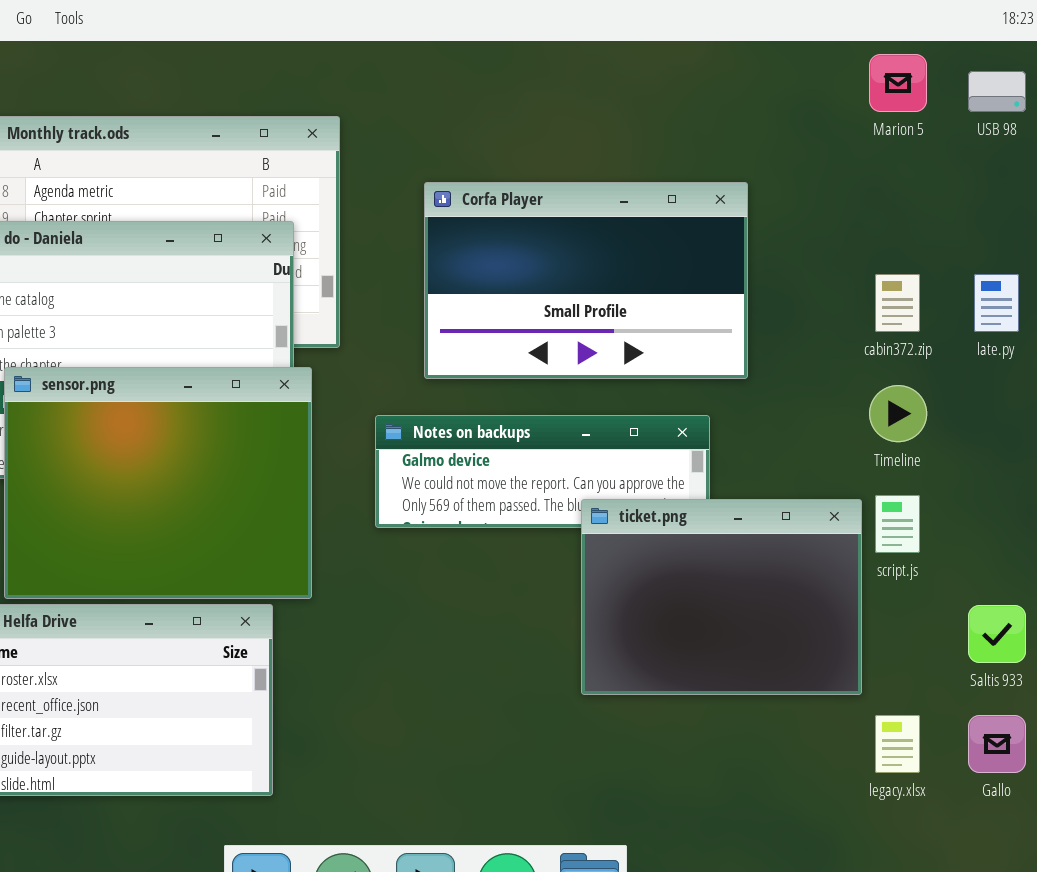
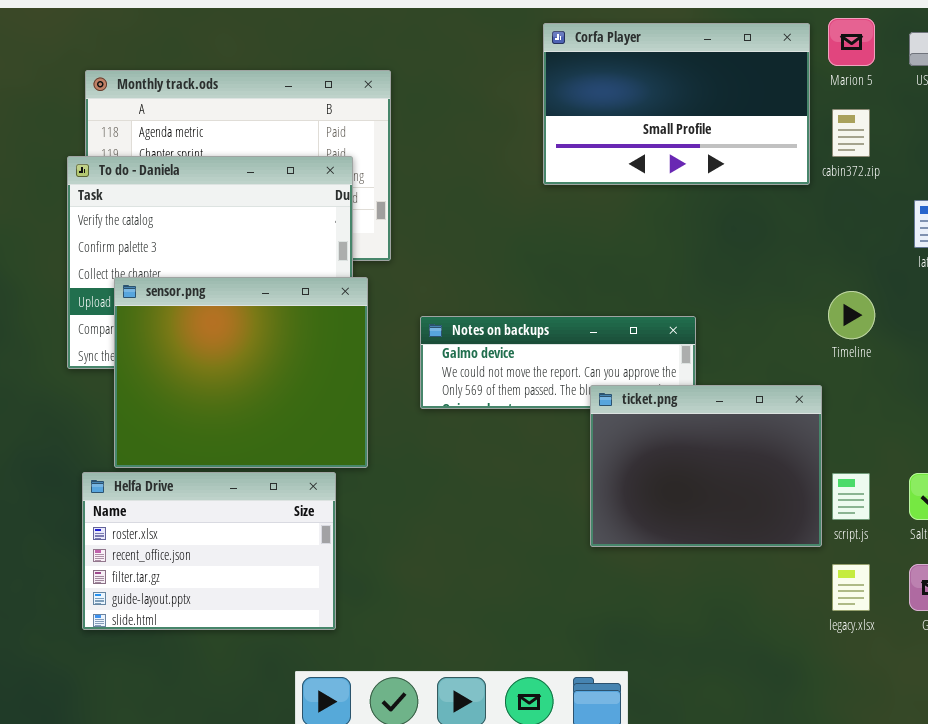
Corfa Player: [424,182,748,379] -> [543,23,810,185], moved
cabin372.zip: [875,274,920,332] -> [832,109,870,157], moved
script.js: [875,495,920,553] -> [832,473,870,520], moved

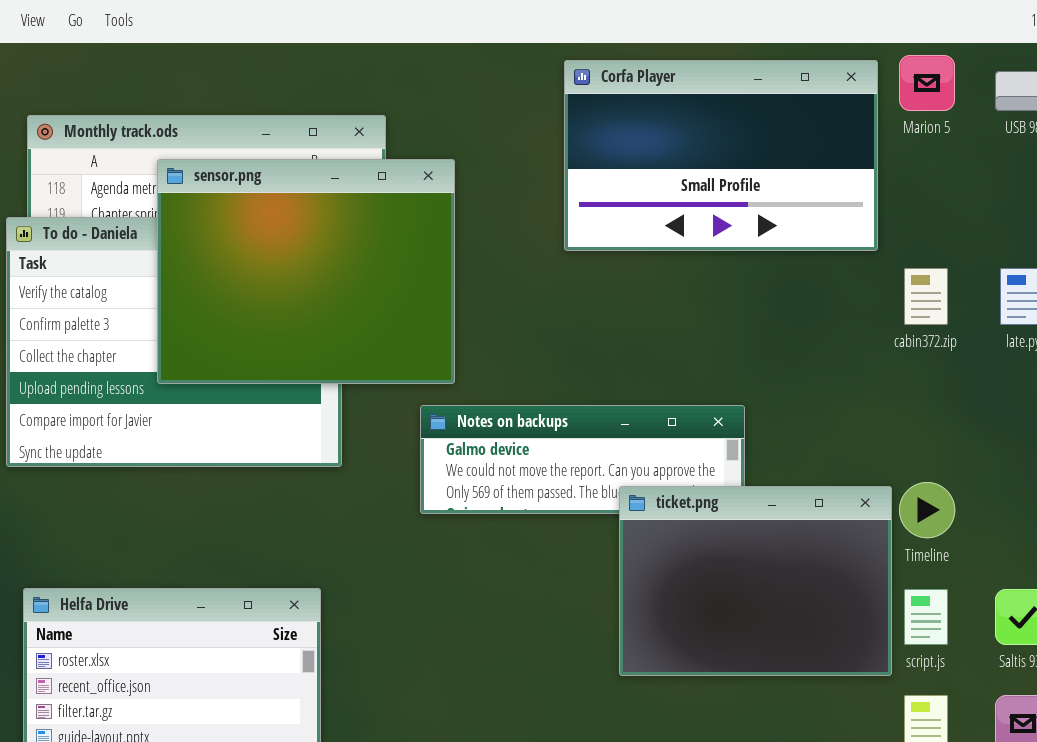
cabin372.zip: [832,109,870,157] -> [904,268,948,325], moved
sensor.png: [114,277,368,468] -> [157,159,455,384], moved
Timeline: [828,291,875,339] -> [899,482,955,538], moved

